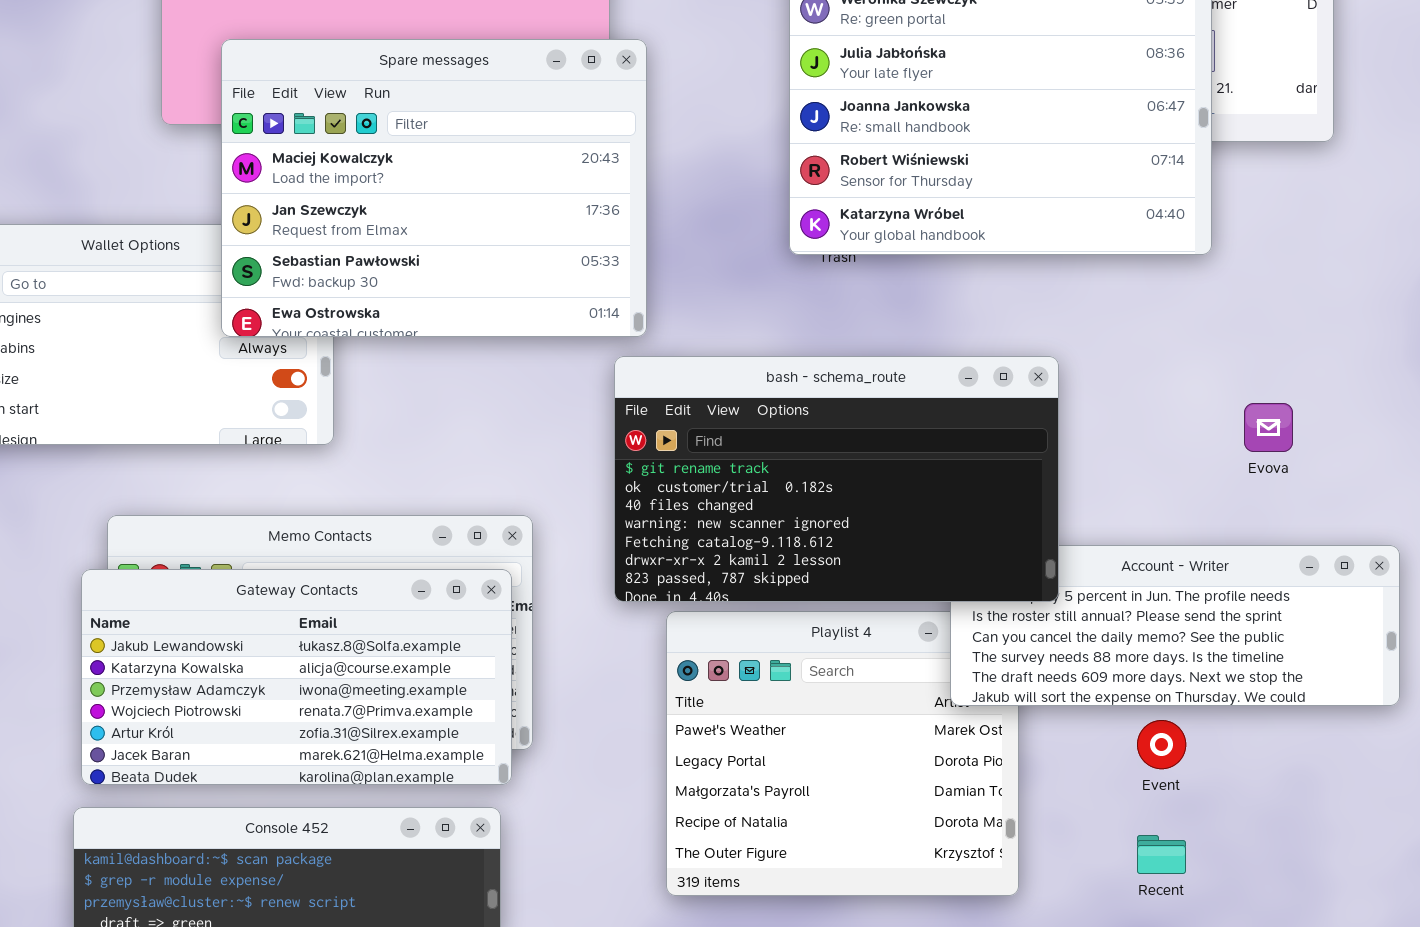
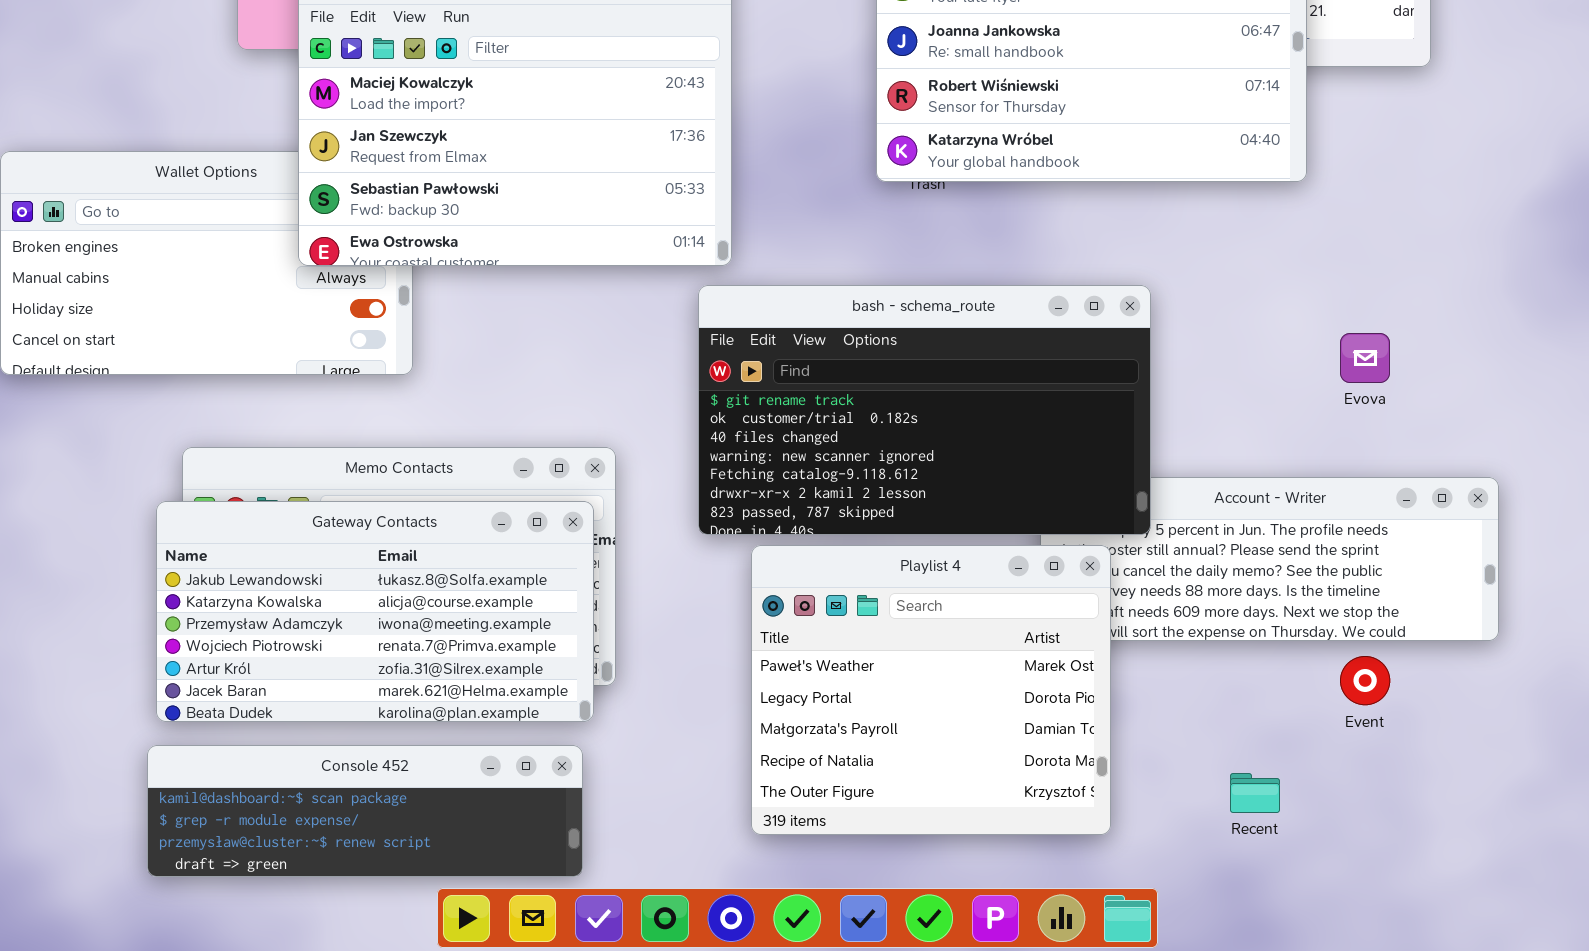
Playlist 4: [666,611,1019,896] -> [751,545,1111,835], raised
Event: [1137,720,1186,769] -> [1340,656,1390,705], moved

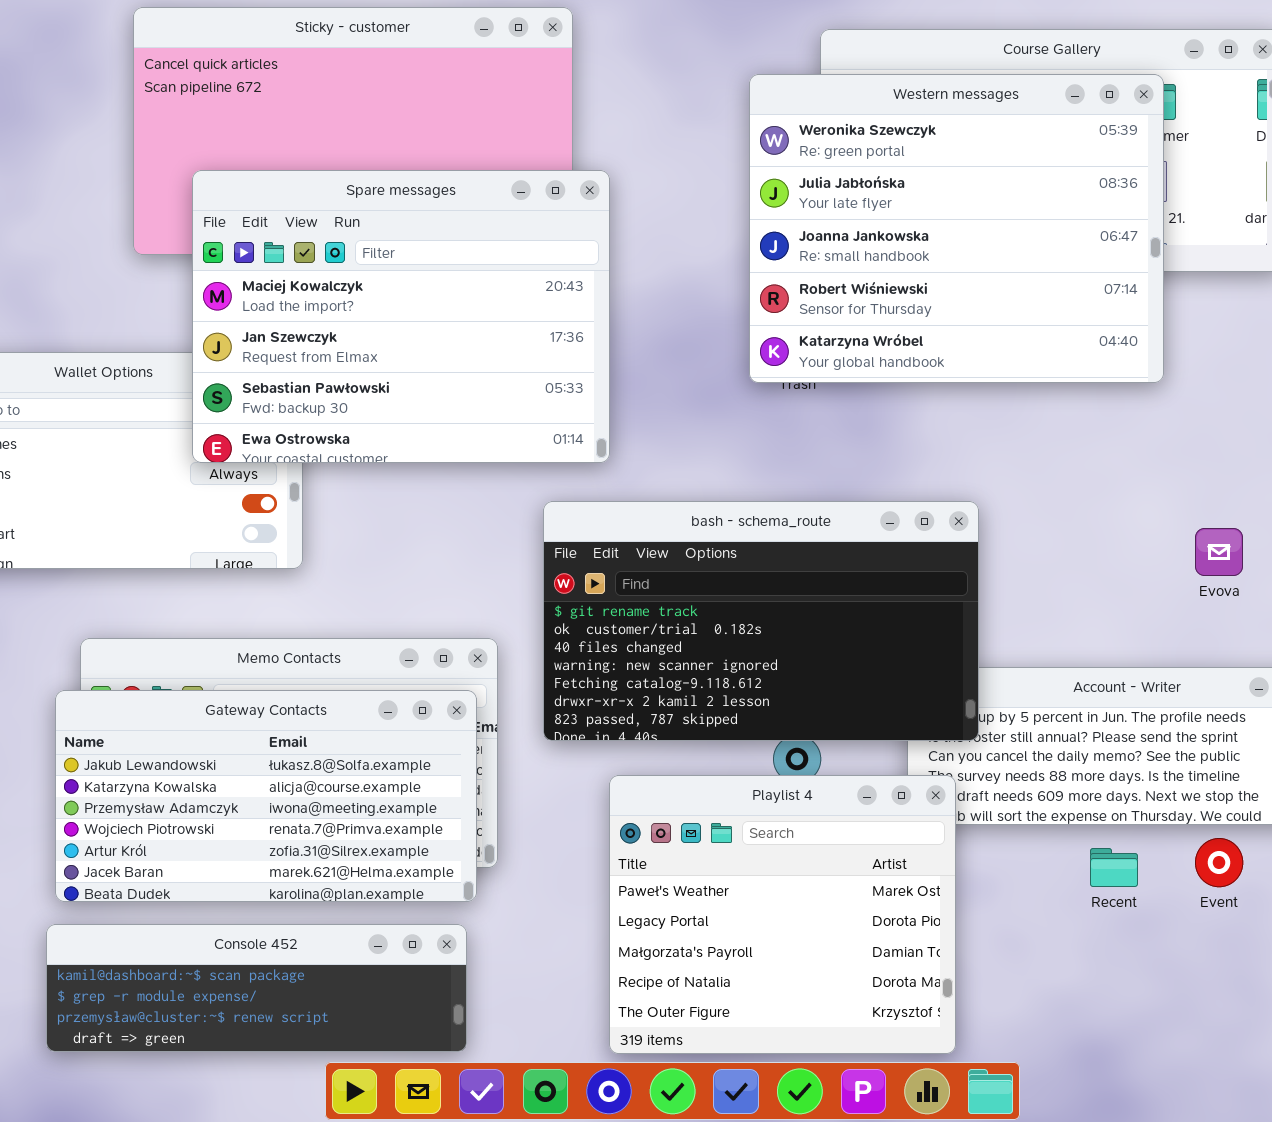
bash - schema_route: [698,285,1151,535] -> [543,501,979,741], moved
Playlist 4: [751,545,1111,835] -> [609,775,956,1054], moved
Recent: [1230,773,1280,813] -> [1090,848,1138,887], moved

